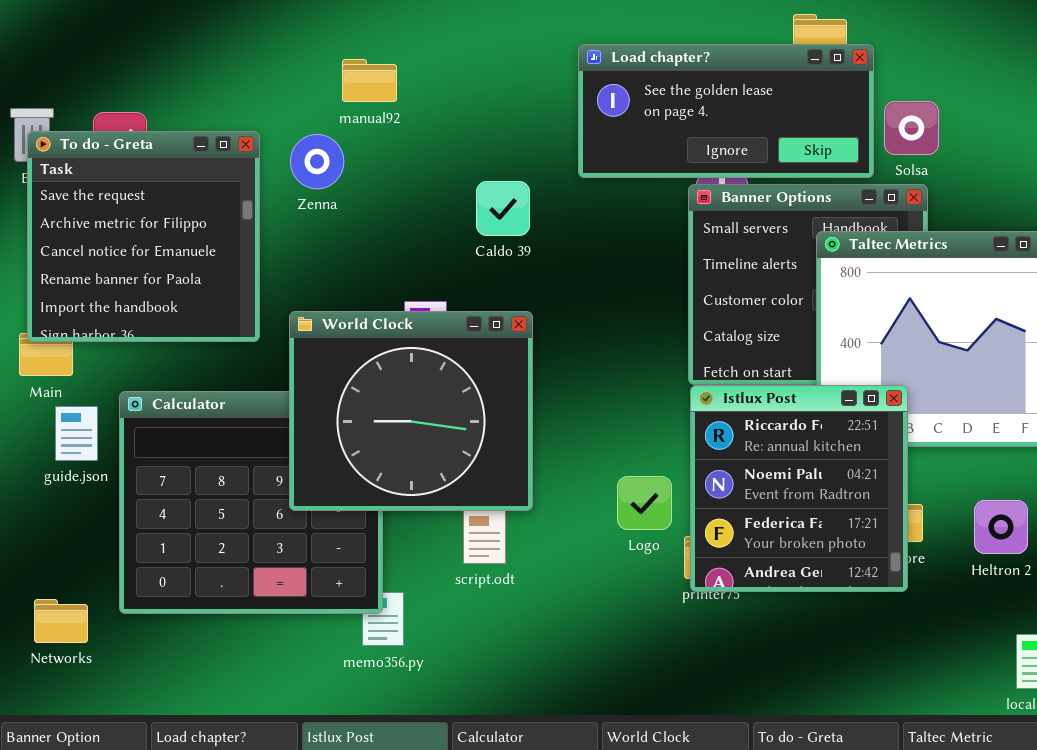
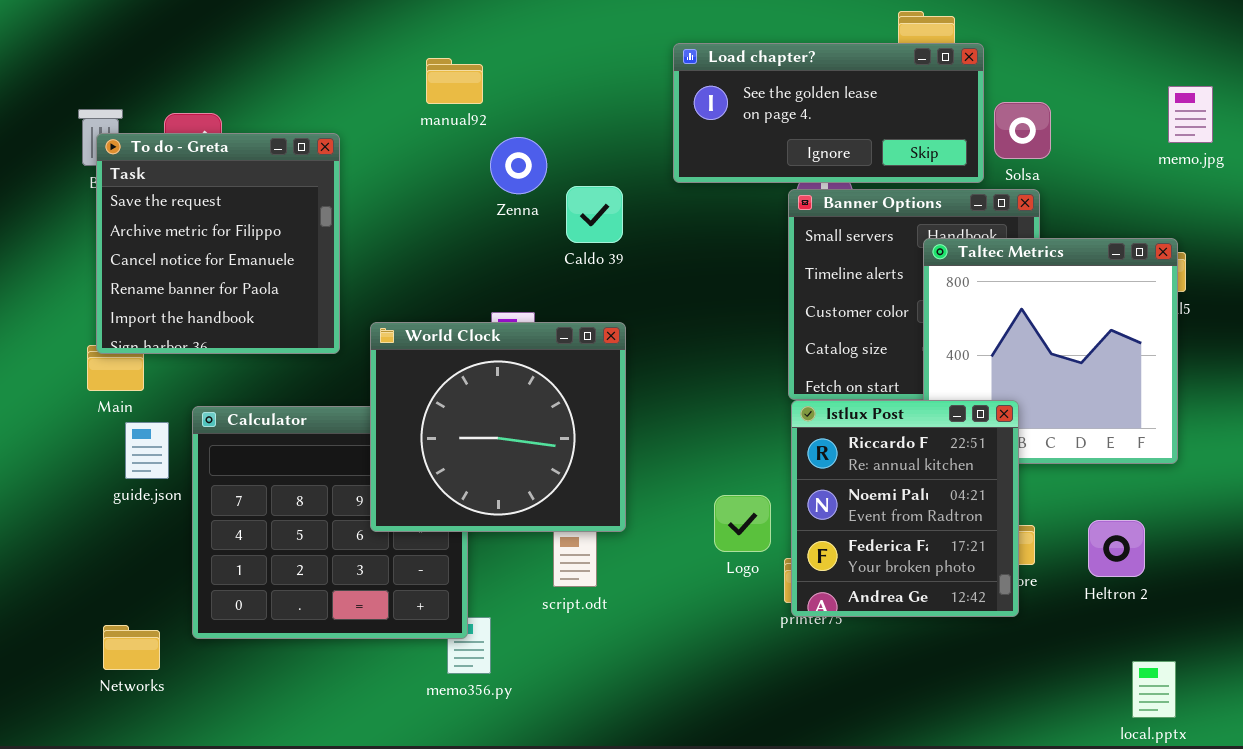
Zenna: [290,134,344,189] -> [490,137,547,194], moved

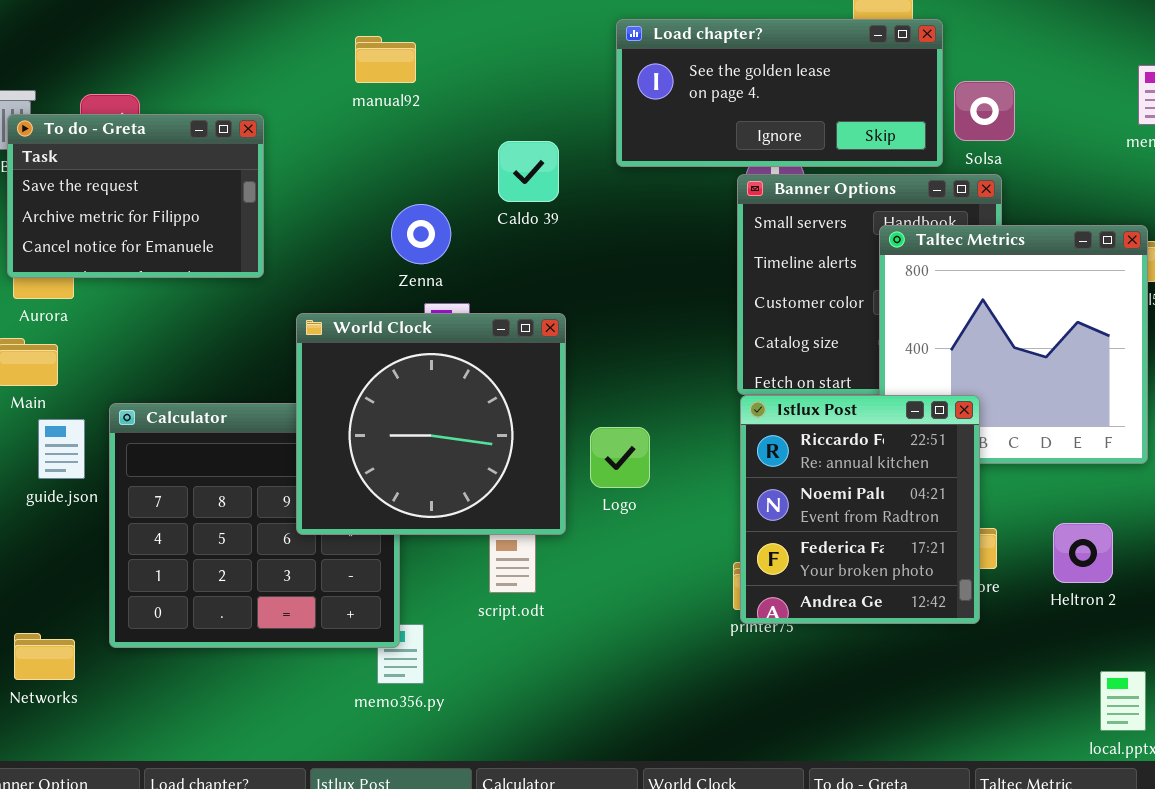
To do - Greta: [96,133,340,354] -> [7,114,264,278], resized
Zenna: [490,137,547,194] -> [391,204,451,264], moved
Caldo 39: [566,186,623,243] -> [498,141,559,202], moved
Logo: [714,495,771,552] -> [590,427,650,488], moved

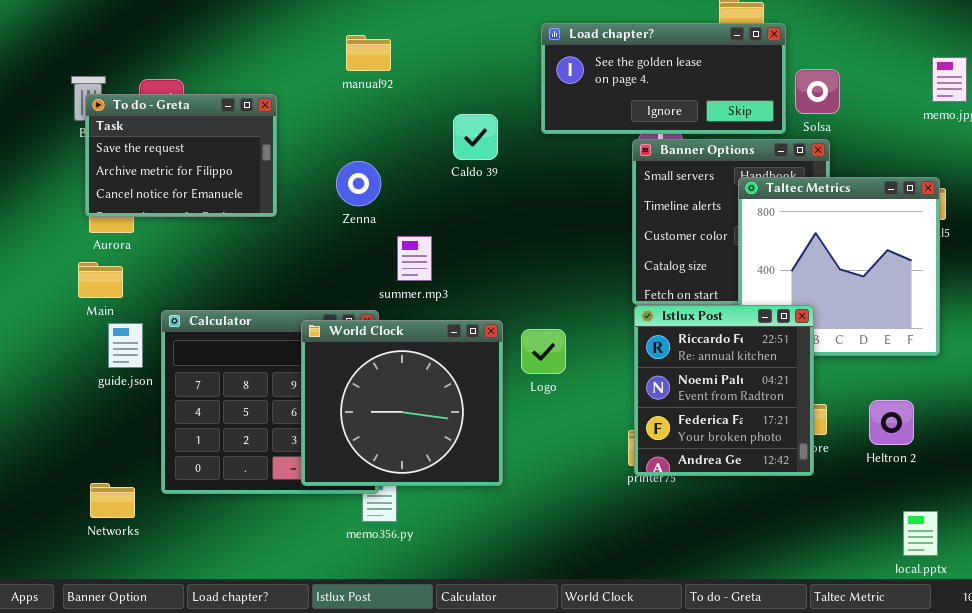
Zenna: [391,204,451,264] -> [336,161,381,206], moved
World Clock: [296,313,566,535] -> [301,320,503,486], moved

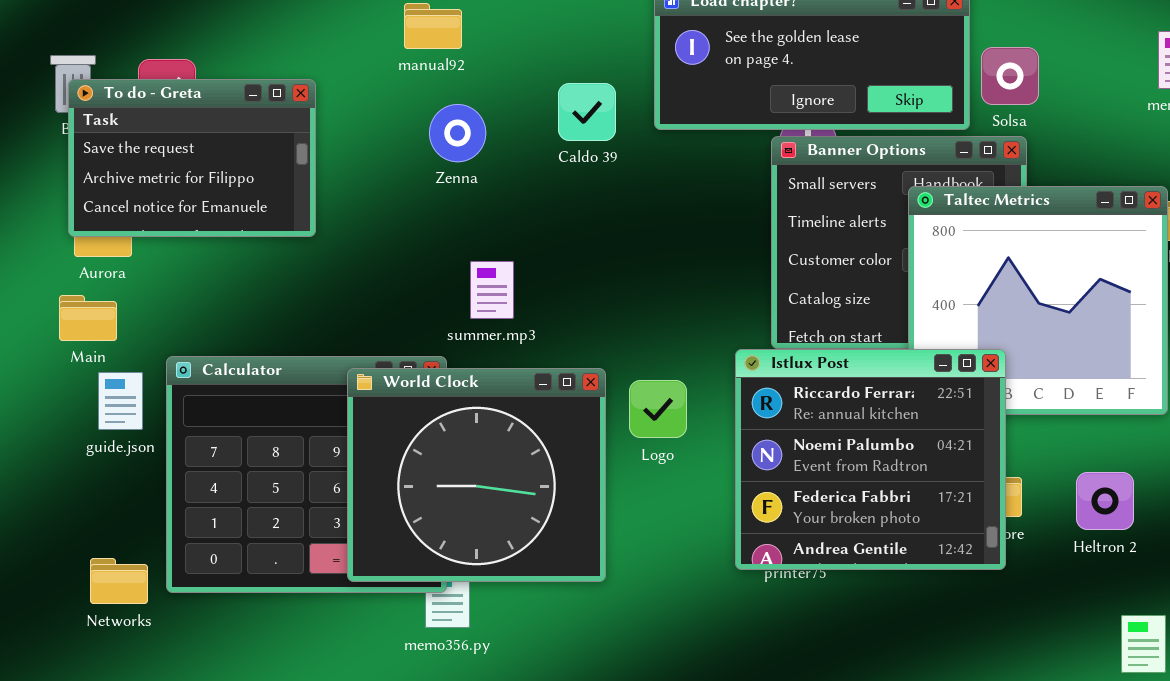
Caldo 39: [453,114,498,160] -> [558,83,616,141], moved
Zenna: [336,161,381,206] -> [429,104,486,162], moved
Istlux Post: [634,305,814,476] -> [735,349,1006,570], resized
Networks: [90,483,135,518] -> [90,558,148,604], moved

